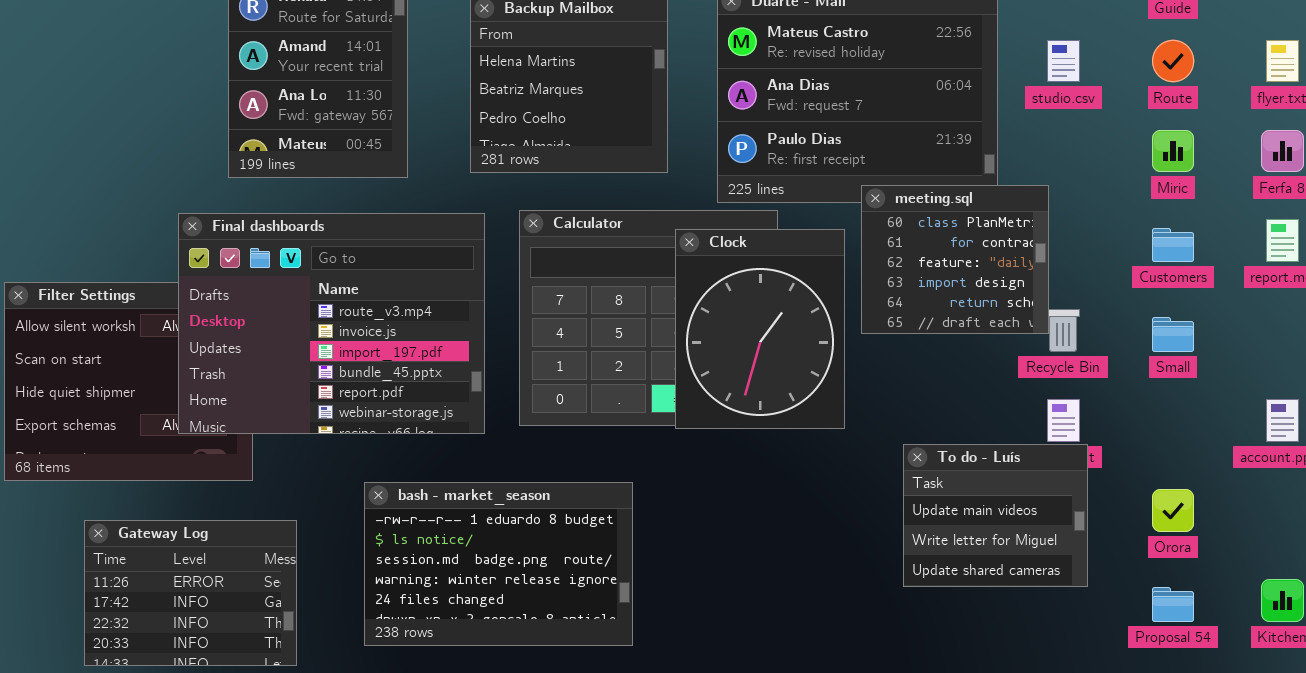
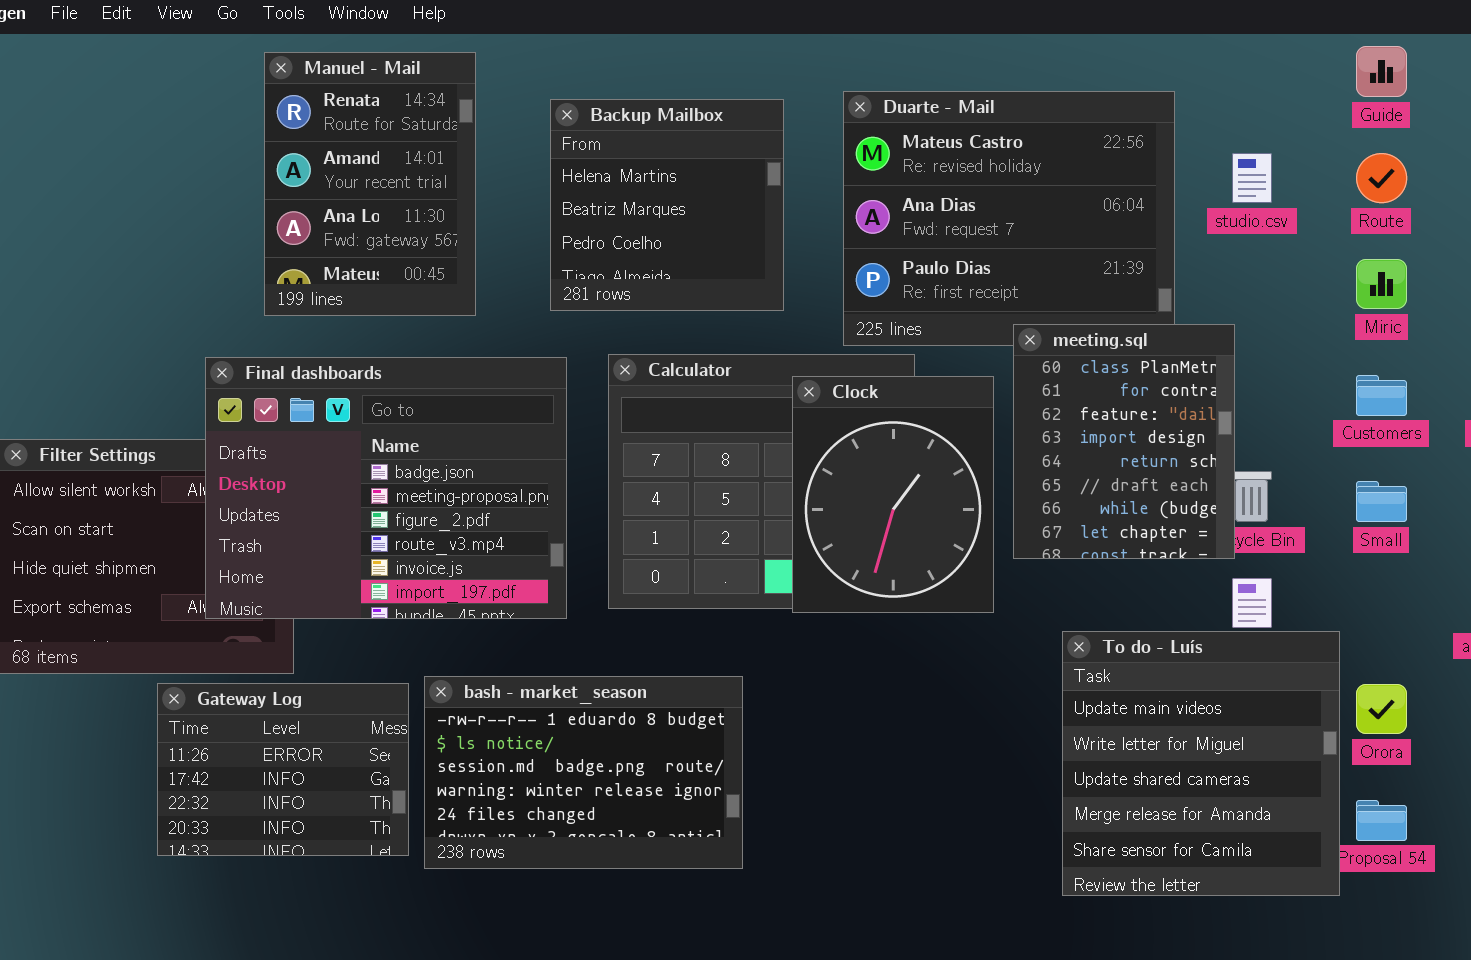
meeting.sql: [861,185,1049,334] -> [1013,324,1235,559], resized
Final dashboards: [178,213,485,434] -> [205,357,567,619], scrolled up 3 rows
To do - Luís: [903,444,1088,587] -> [1062,631,1340,896], resized
Gateway Log: [84,520,297,666] -> [157,683,409,856], moved

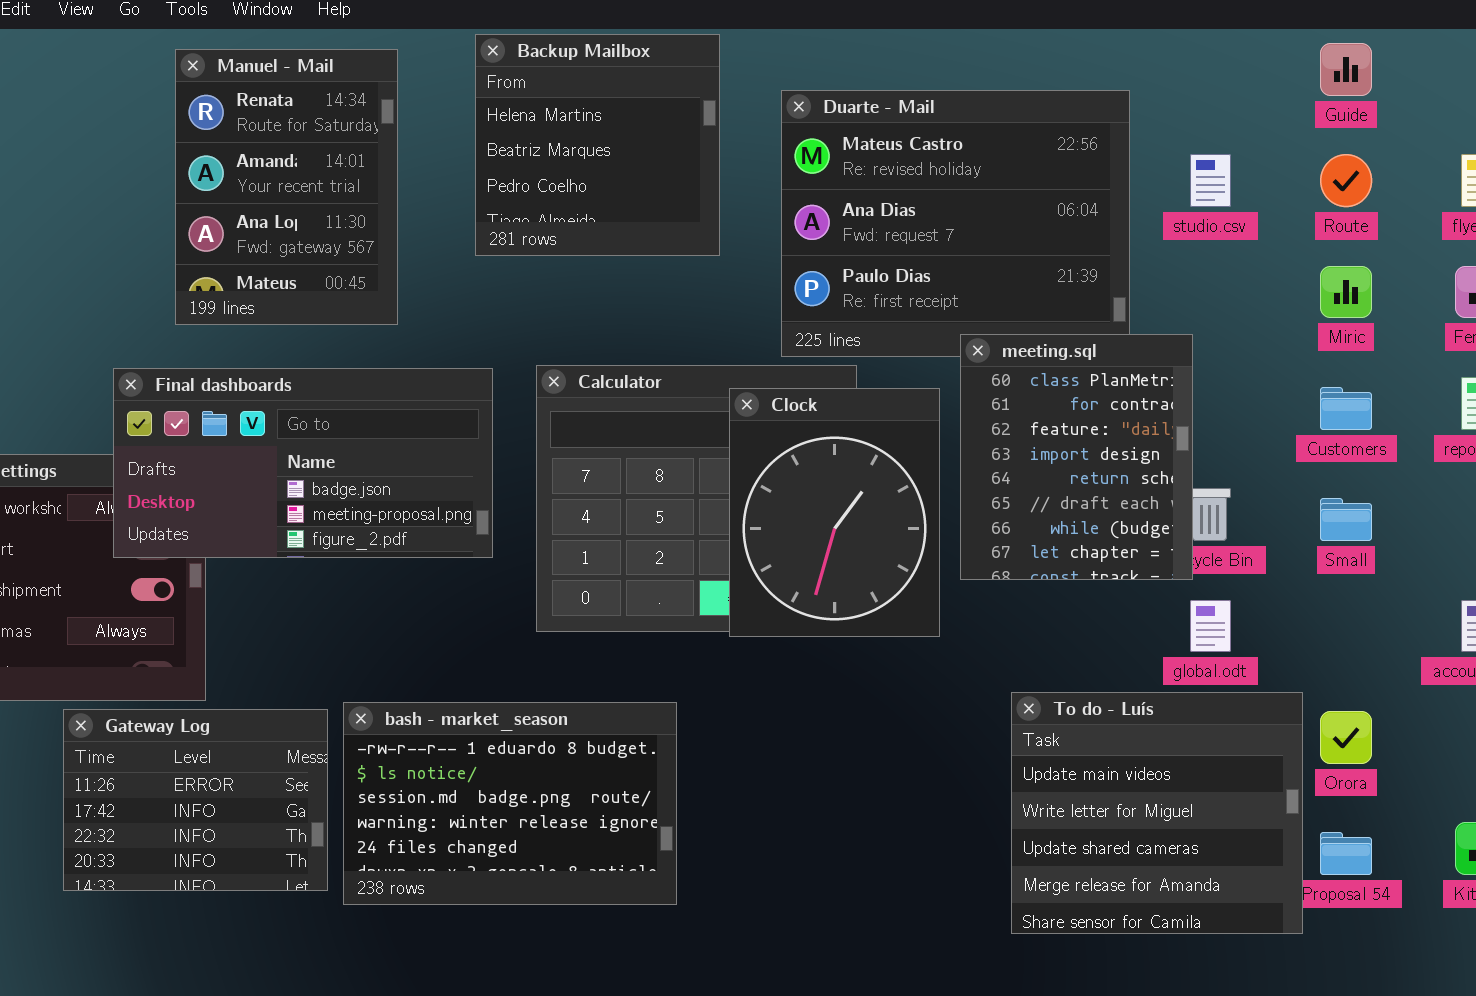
Backup Mailbox: [550,99,784,311] -> [475,34,720,256], moved
Final dashboards: [205,357,567,619] -> [113,368,493,558], resized
To do - Luís: [1062,631,1340,896] -> [1011,692,1303,934], resized

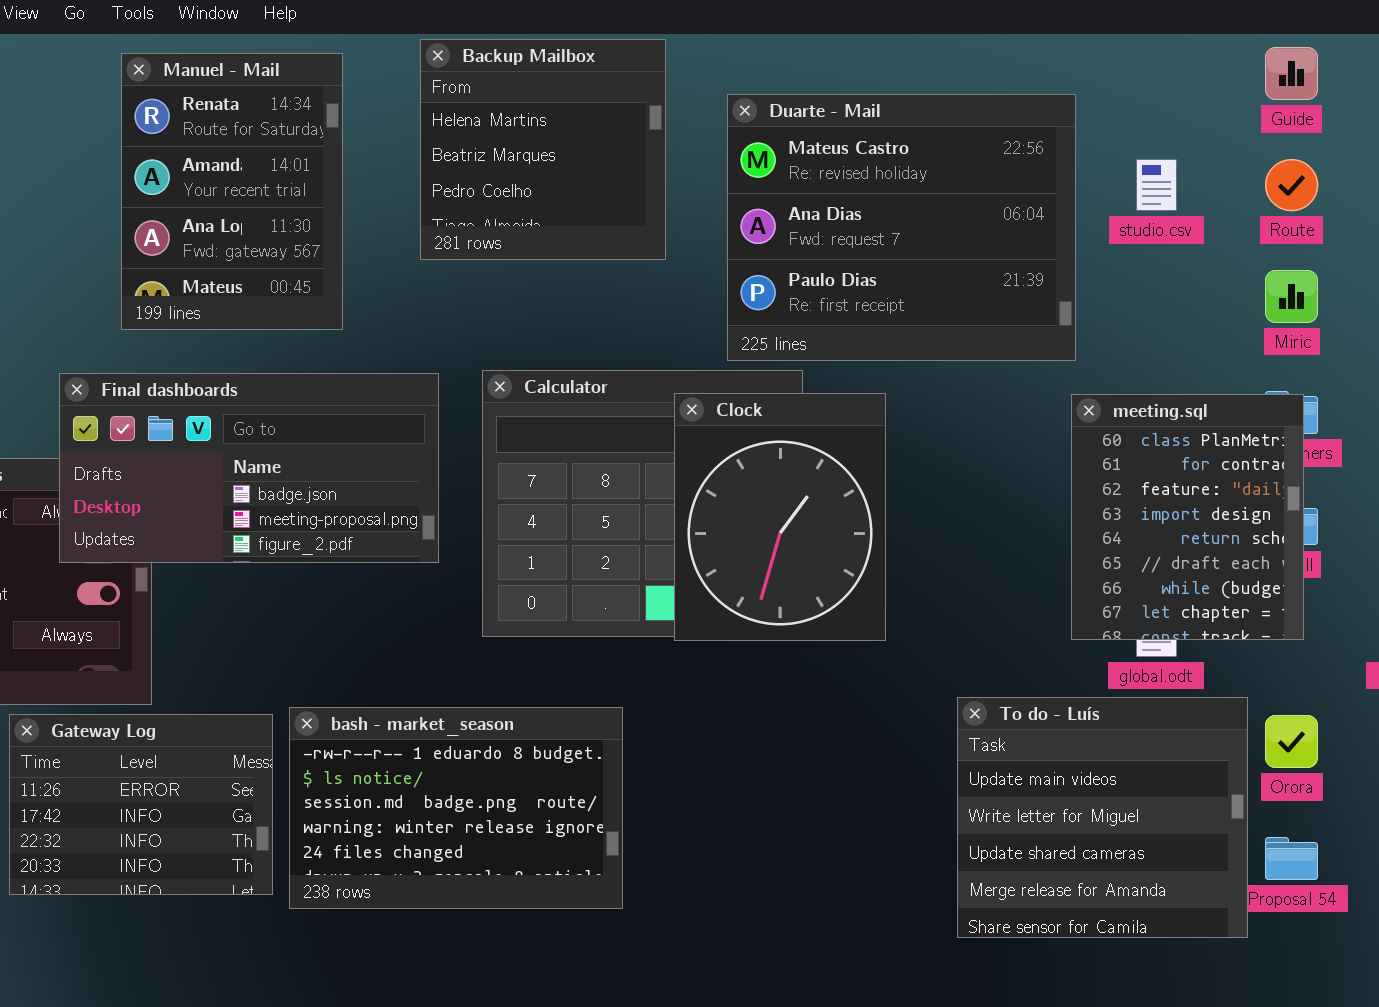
meeting.sql: [960,334,1193,580] -> [1071,394,1304,640], moved

